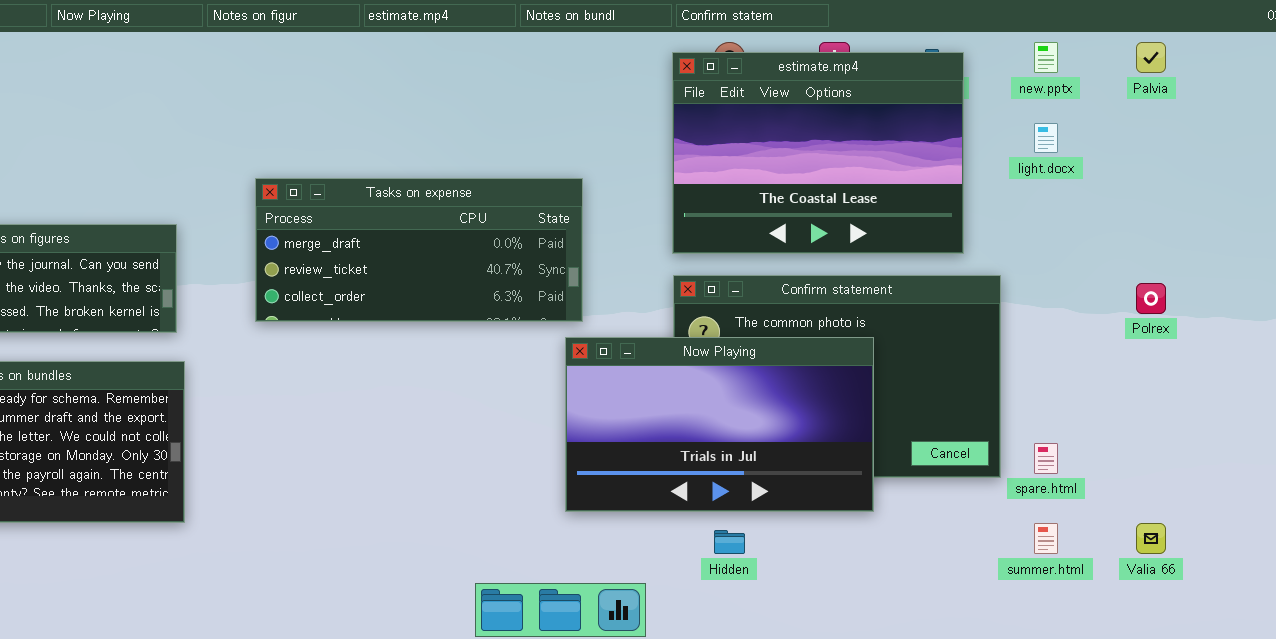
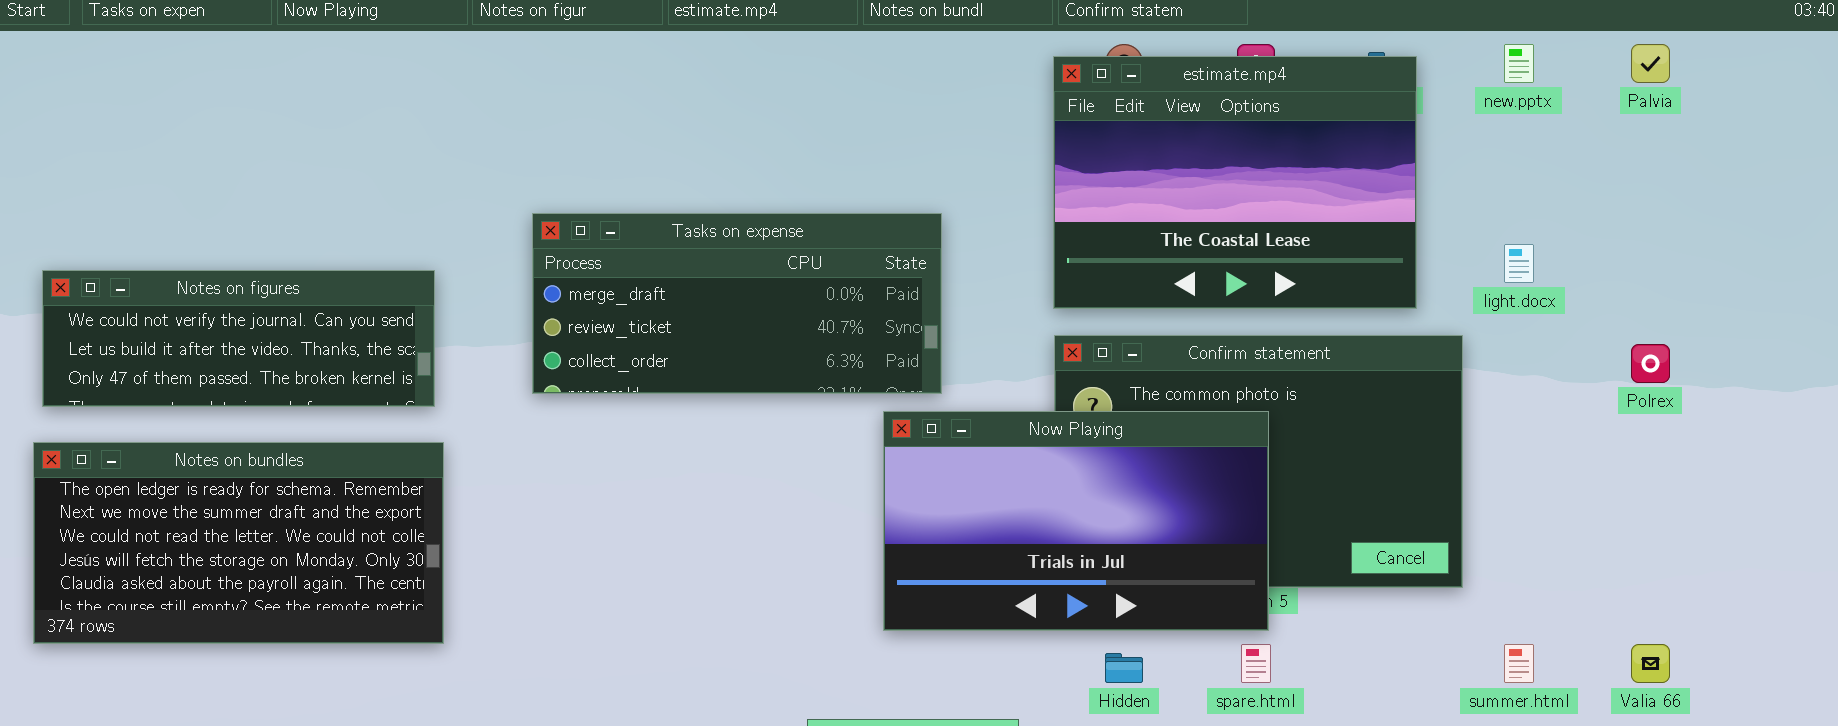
light.docx: [1034,123,1058,153] -> [1504,244,1534,283], moved
Now Playing: [565,337,874,512] -> [883,411,1269,631], moved
spare.html: [1034,443,1058,474] -> [1241,644,1271,683], moved

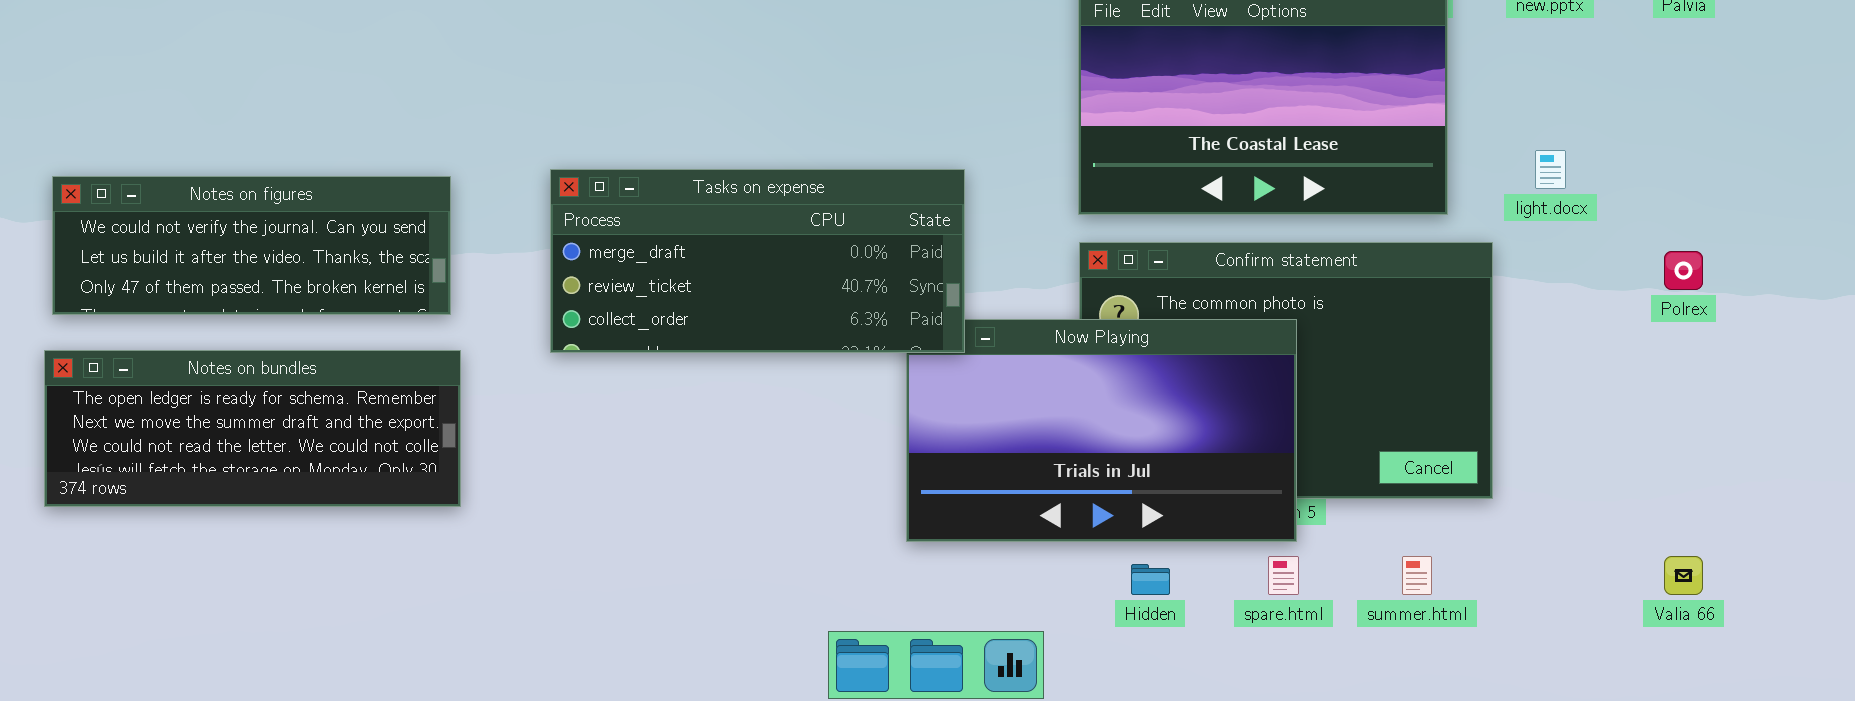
Tasks on expense: [532,213,942,394] -> [550,169,965,353], moved
Notes on bundles: [33,442,444,644] -> [44,350,461,507], resized
summer.html: [1504,644,1534,683] -> [1402,556,1432,595], moved

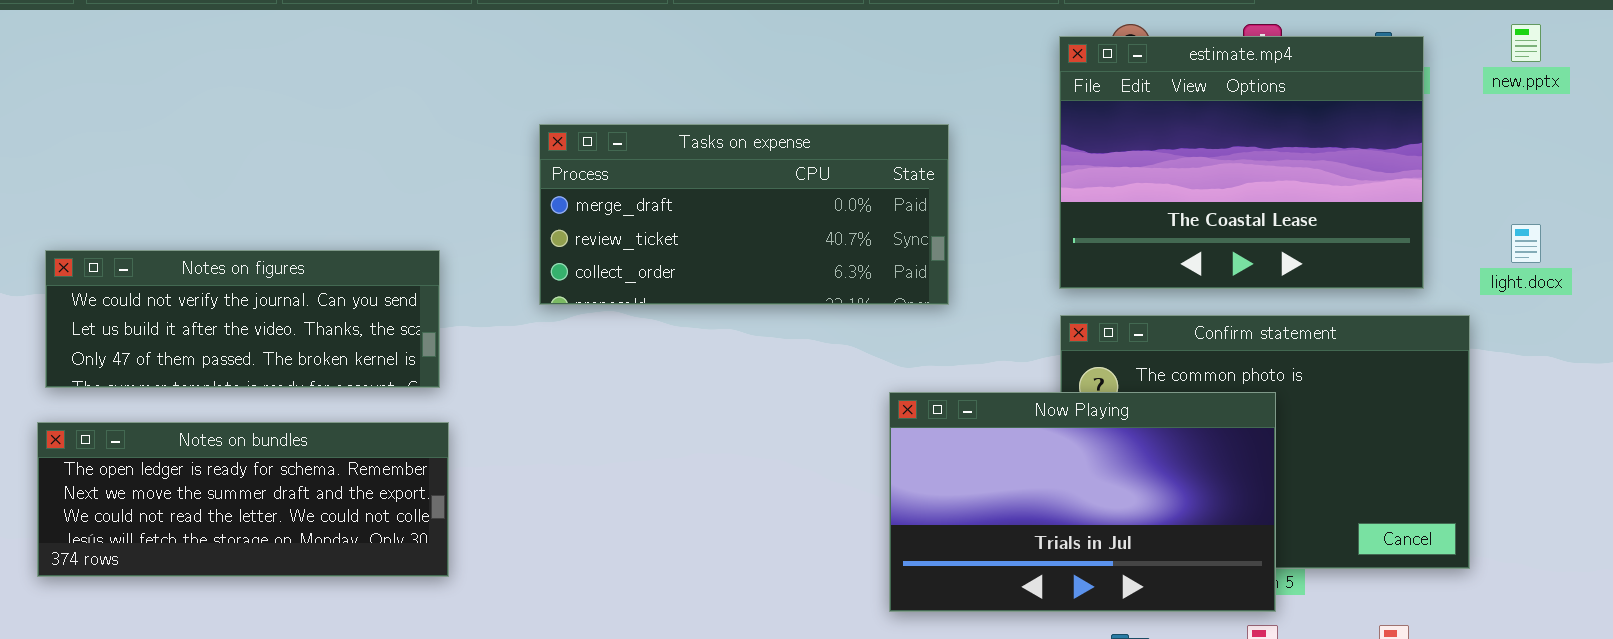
Tasks on expense: [550,169,965,353] -> [539,124,949,305], moved

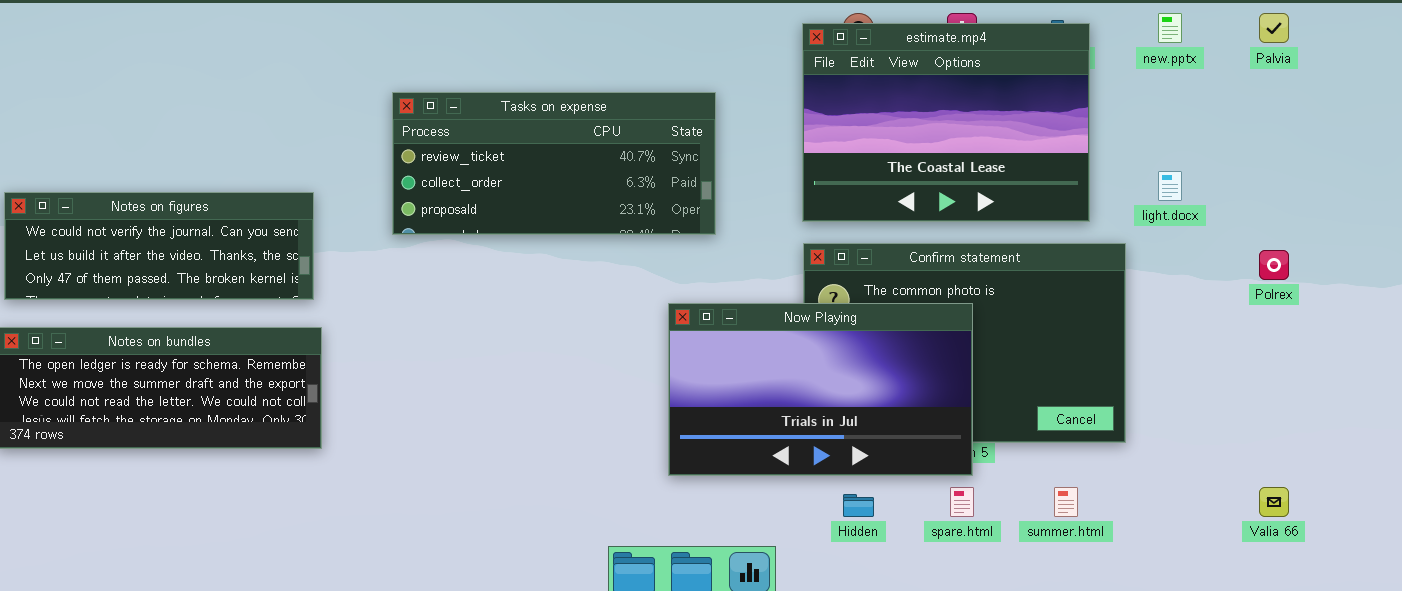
Tasks on expense: [539,124,949,305] -> [392,92,716,235], scrolled down 1 row

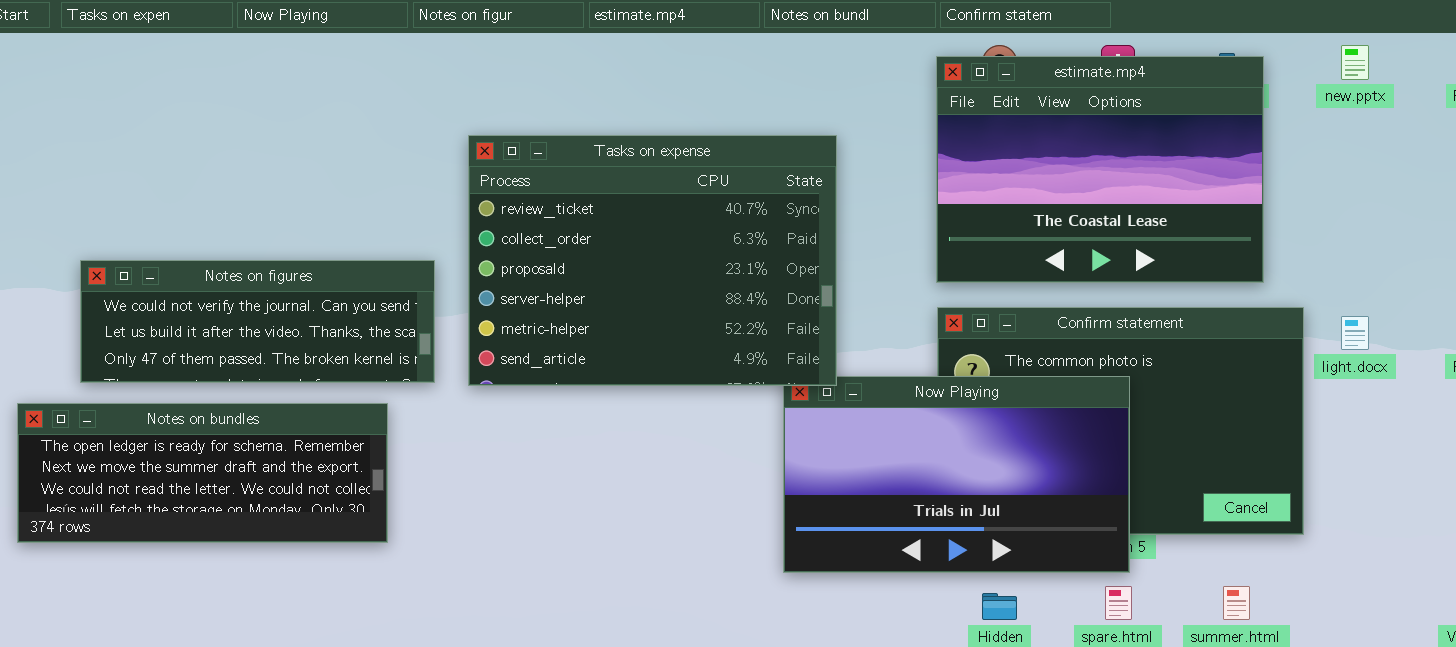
Tasks on expense: [392,92,716,235] -> [468,135,837,386], resized
light.docx: [1158,171,1182,201] -> [1341,316,1369,350], moved
Notes on figures: [4,192,314,300] -> [80,260,435,383], moved

